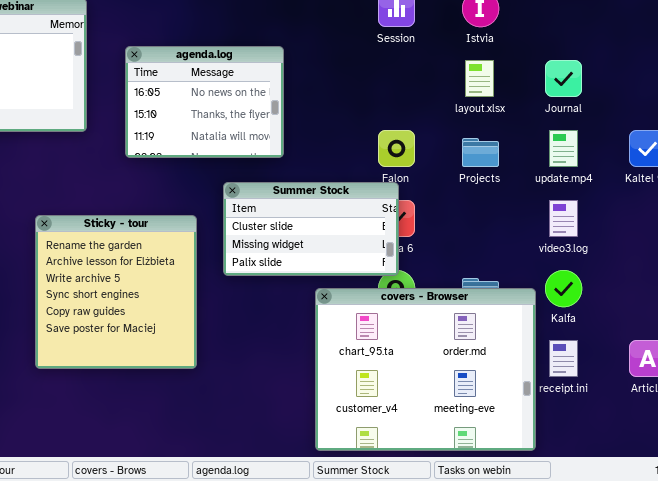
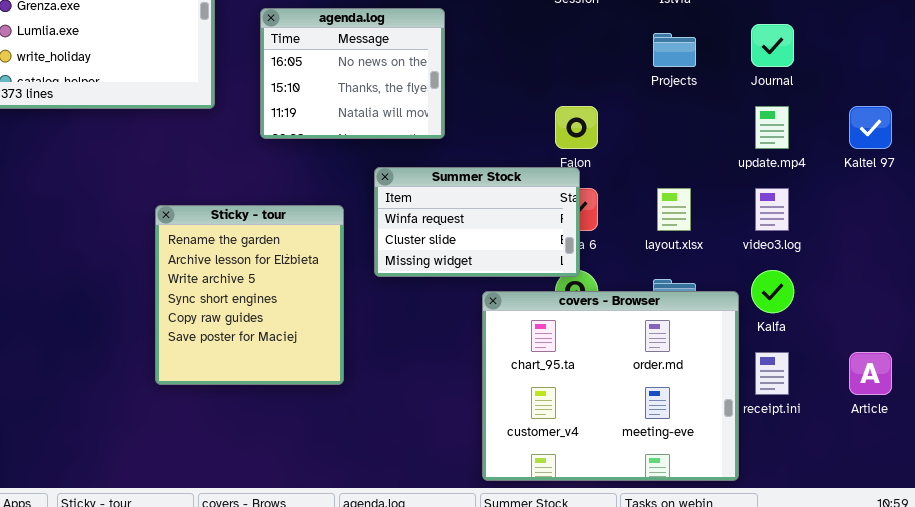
layout.xlsx: [465,60,494,97] -> [657,188,691,231], moved
Projects: [462,138,499,167] -> [653,33,696,67], moved
Summer Stock: [223,182,399,276] -> [374,167,580,277], scrolled up 1 row

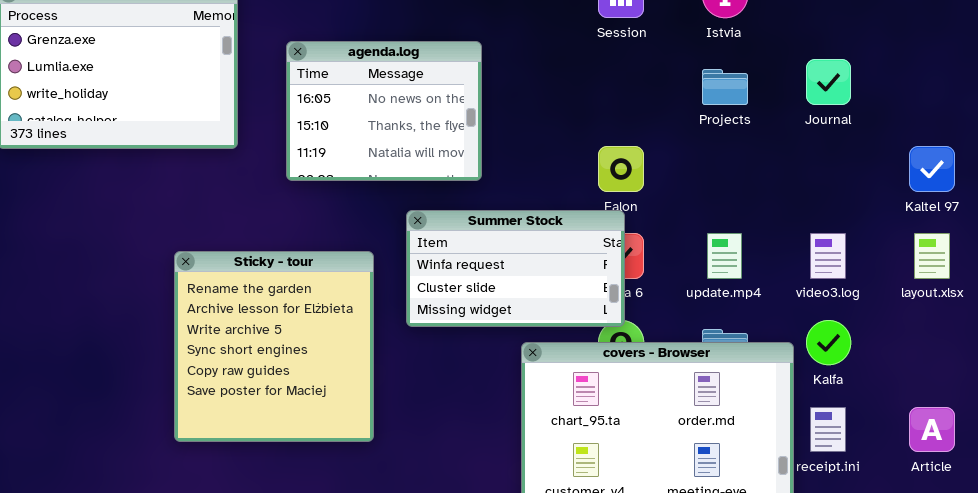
update.mp4: [755,106,789,149] -> [707,233,742,279], moved
layout.xlsx: [657,188,691,231] -> [914,233,950,279], moved

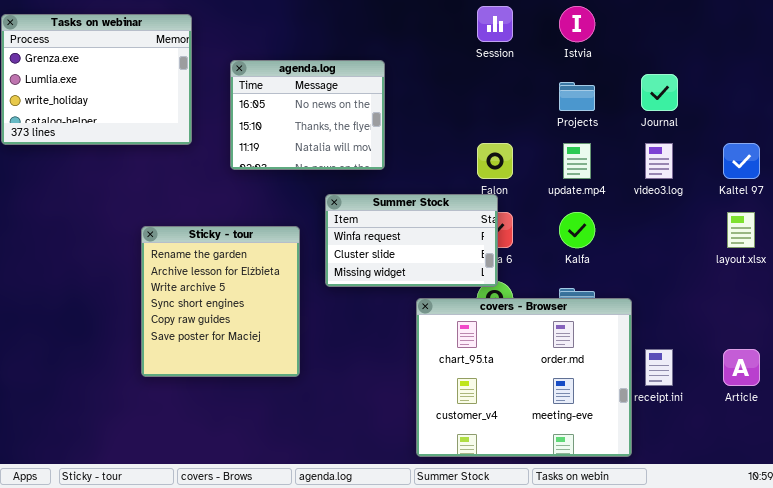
update.mp4: [707,233,742,279] -> [563,143,591,179], moved
video3.log: [810,233,846,279] -> [645,143,673,179], moved
Kalfa: [806,320,851,365] -> [559,212,595,248], moved

